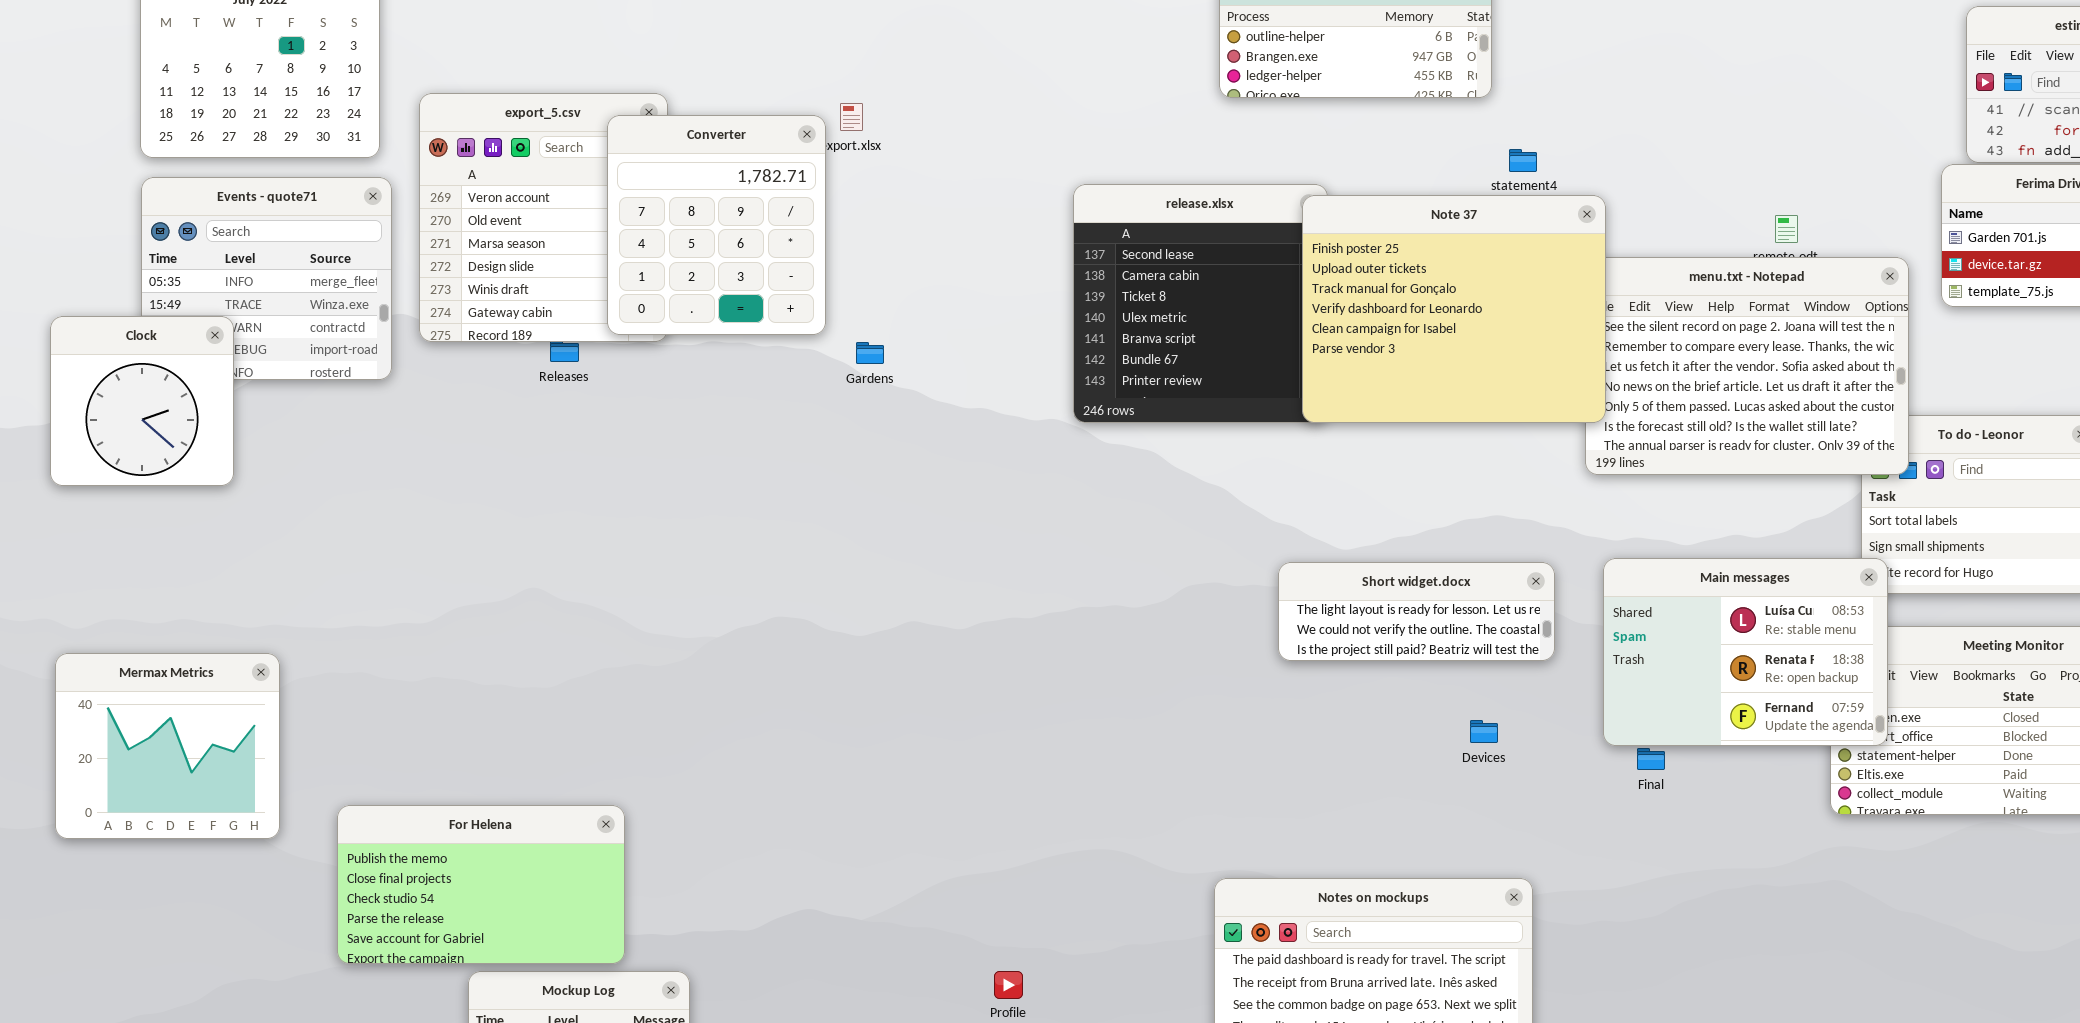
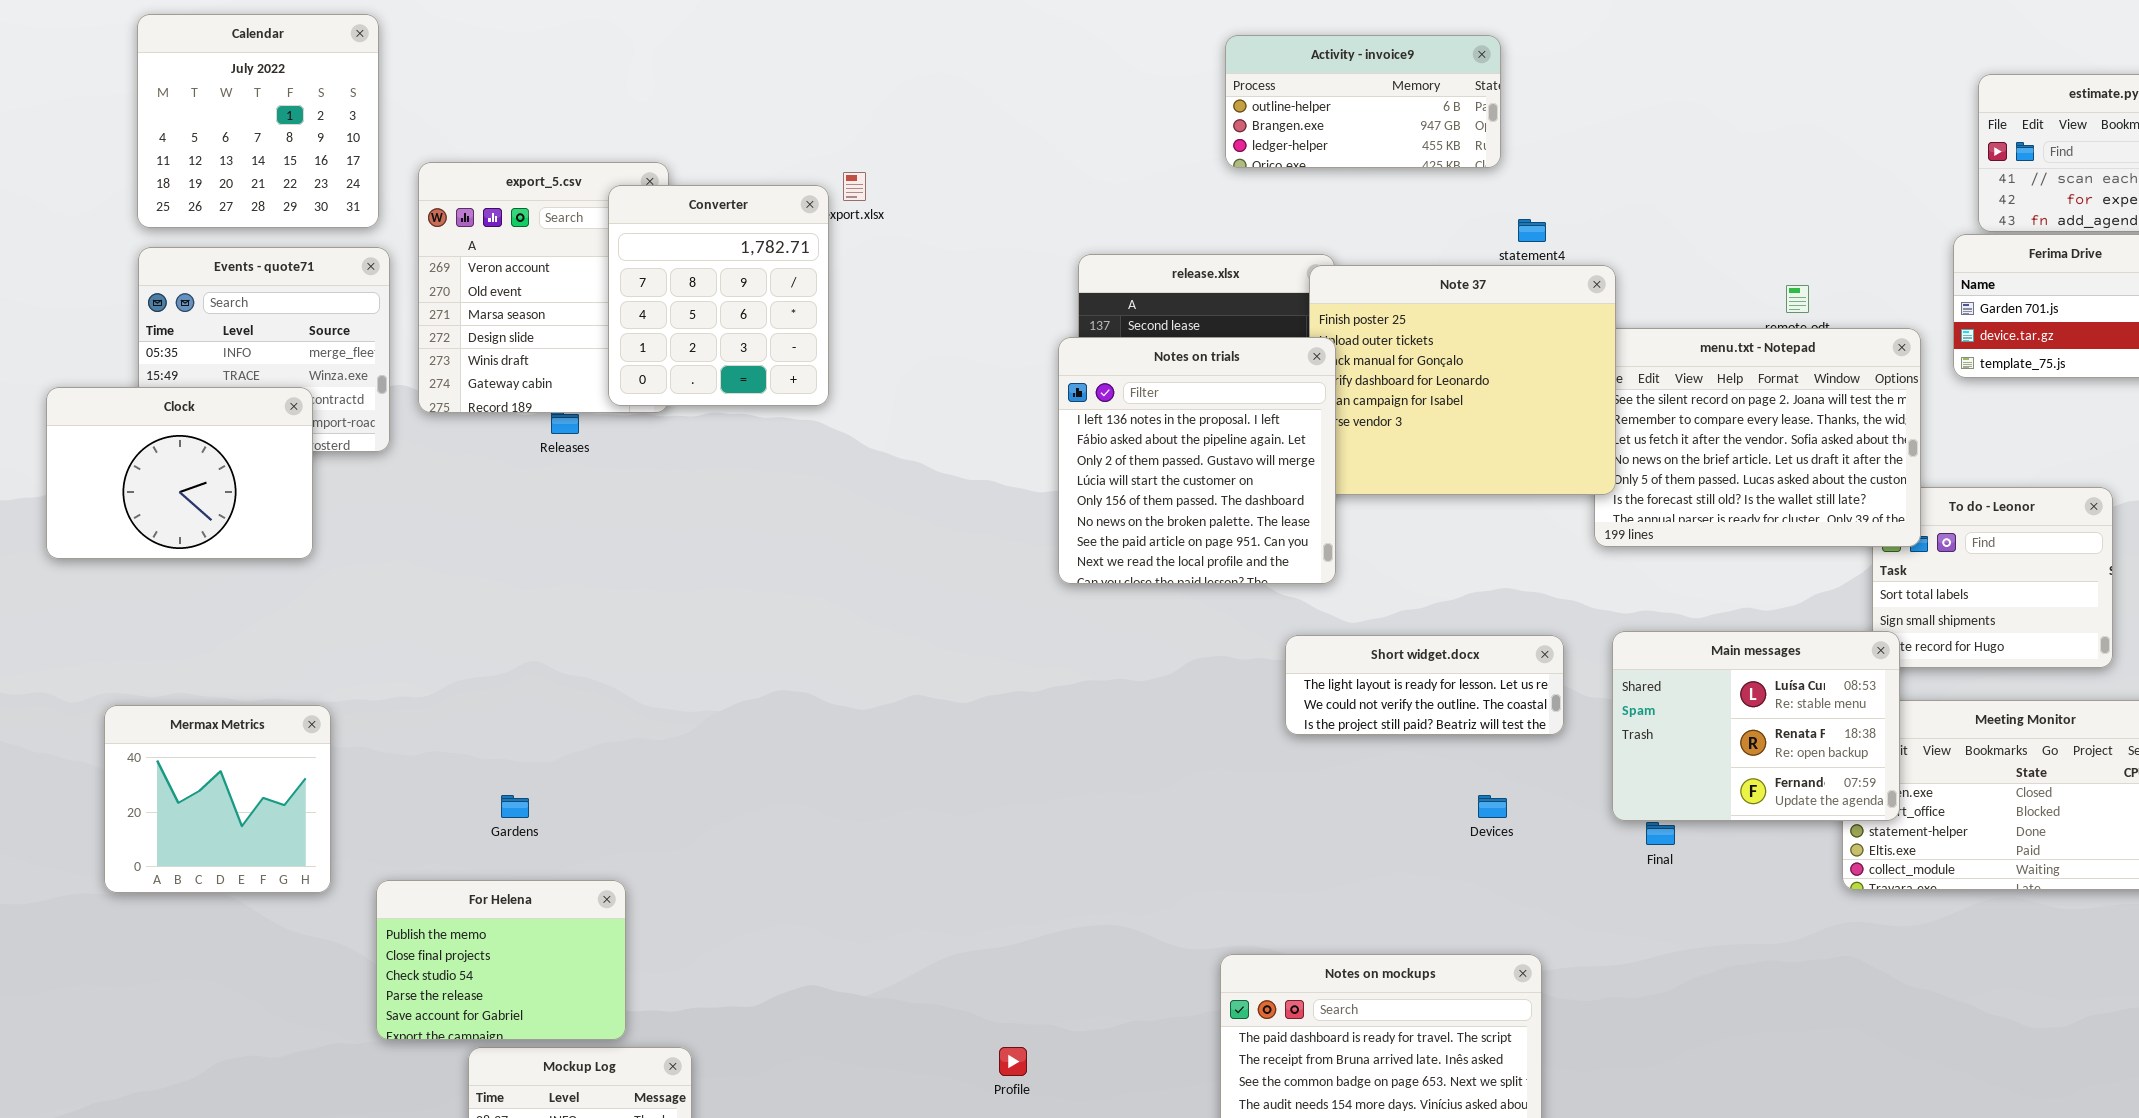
Notes on trials: none -> [1058,337,1336,584], opened
Clock: [50,316,234,486] -> [46,387,313,559], resized
Gardens: [856,342,884,364] -> [501,795,529,818], moved
Mermax Metrics: [55,653,280,839] -> [104,705,331,893], moved
For Helena: [337,805,625,964] -> [376,880,626,1040], resized

